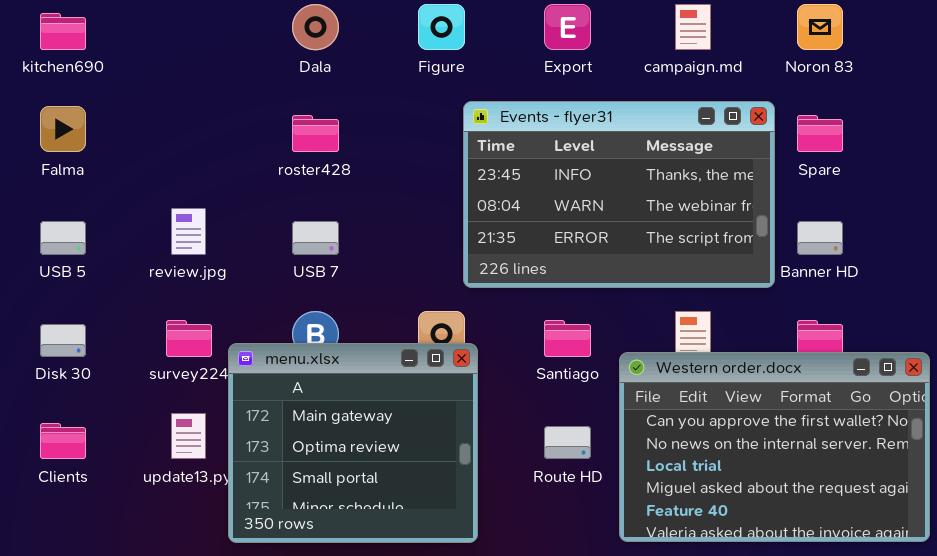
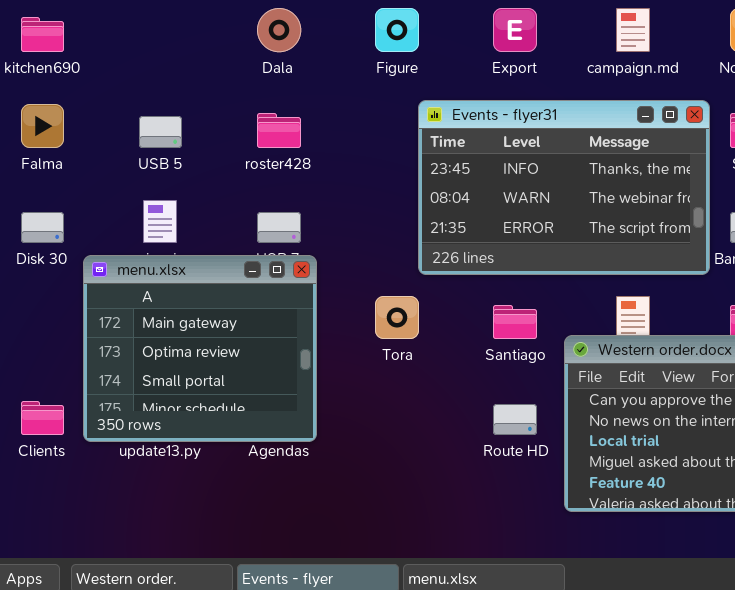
USB 5: [40,221,86,255] -> [139,116,182,148], moved
Disk 30: [40,324,86,357] -> [21,212,64,243], moved
menu.xlsx: [228,343,478,543] -> [83,255,317,442], moved

